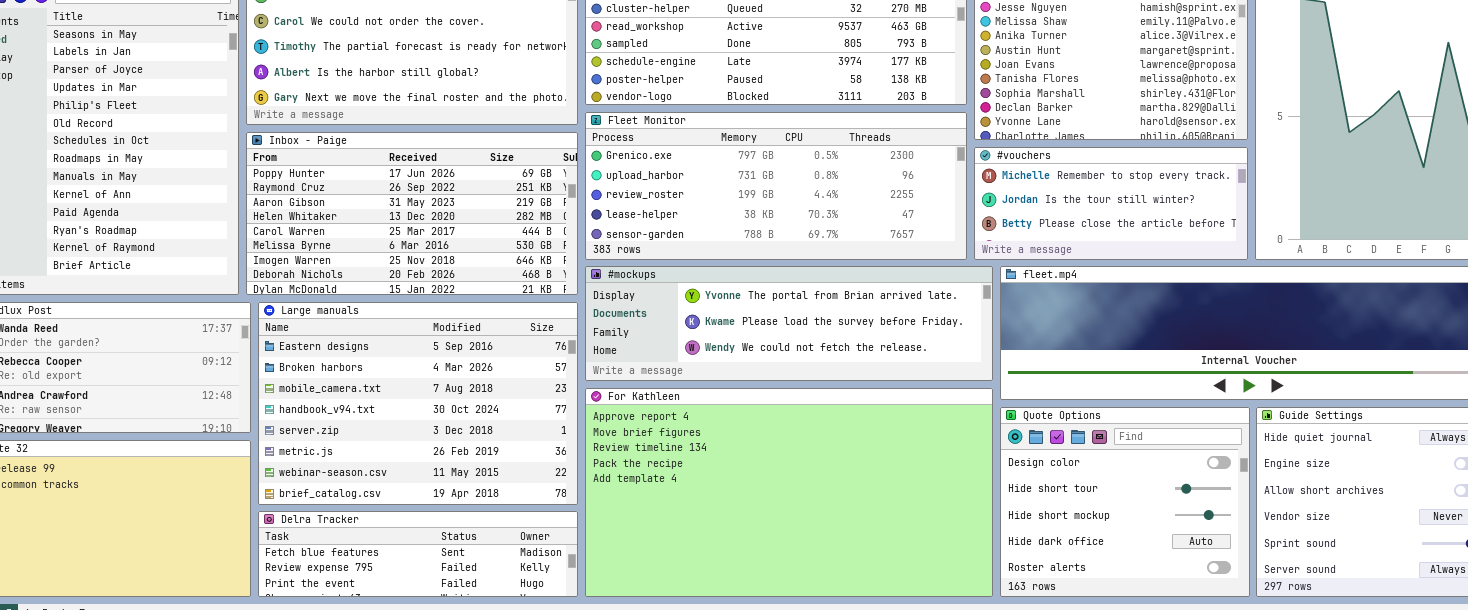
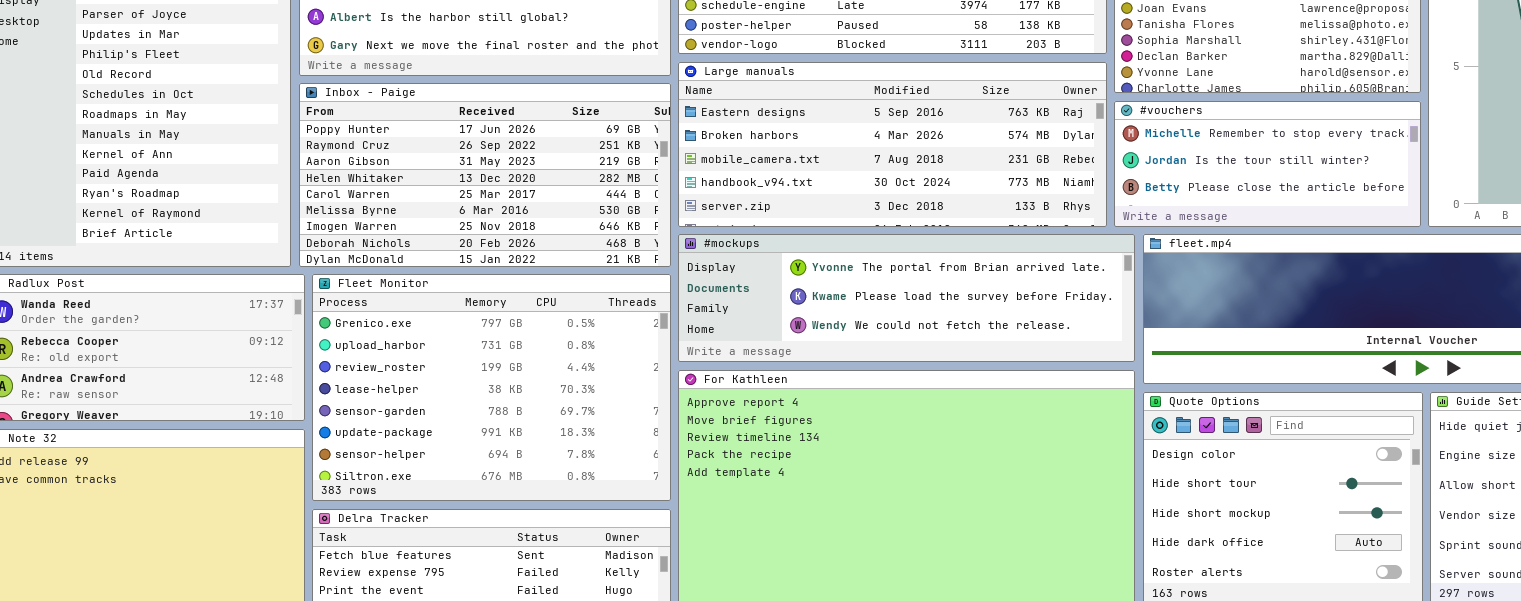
Fleet Monitor: [585,112,967,260] -> [312,274,671,501], moved, resized
Large manuals: [258,302,578,505] -> [678,62,1107,227], moved, resized

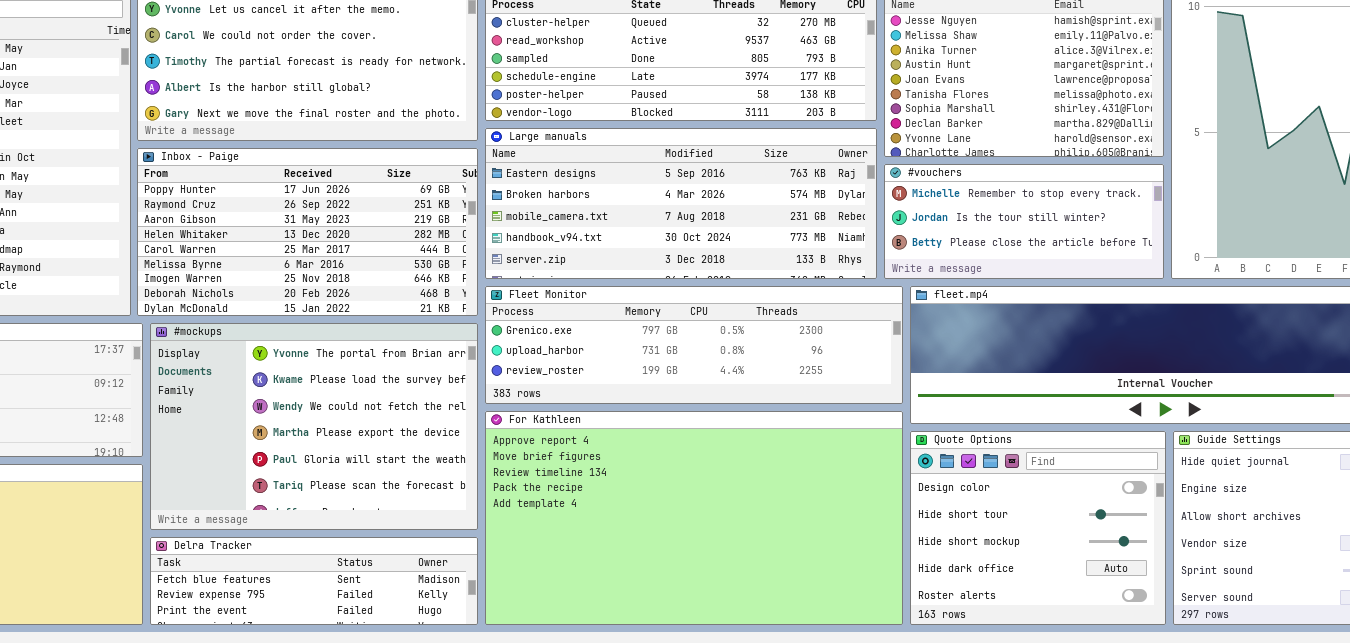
#mockups: [678,234,1135,362] -> [150,323,478,530], moved, resized
Fleet Monitor: [312,274,671,501] -> [485,286,903,404], moved, resized

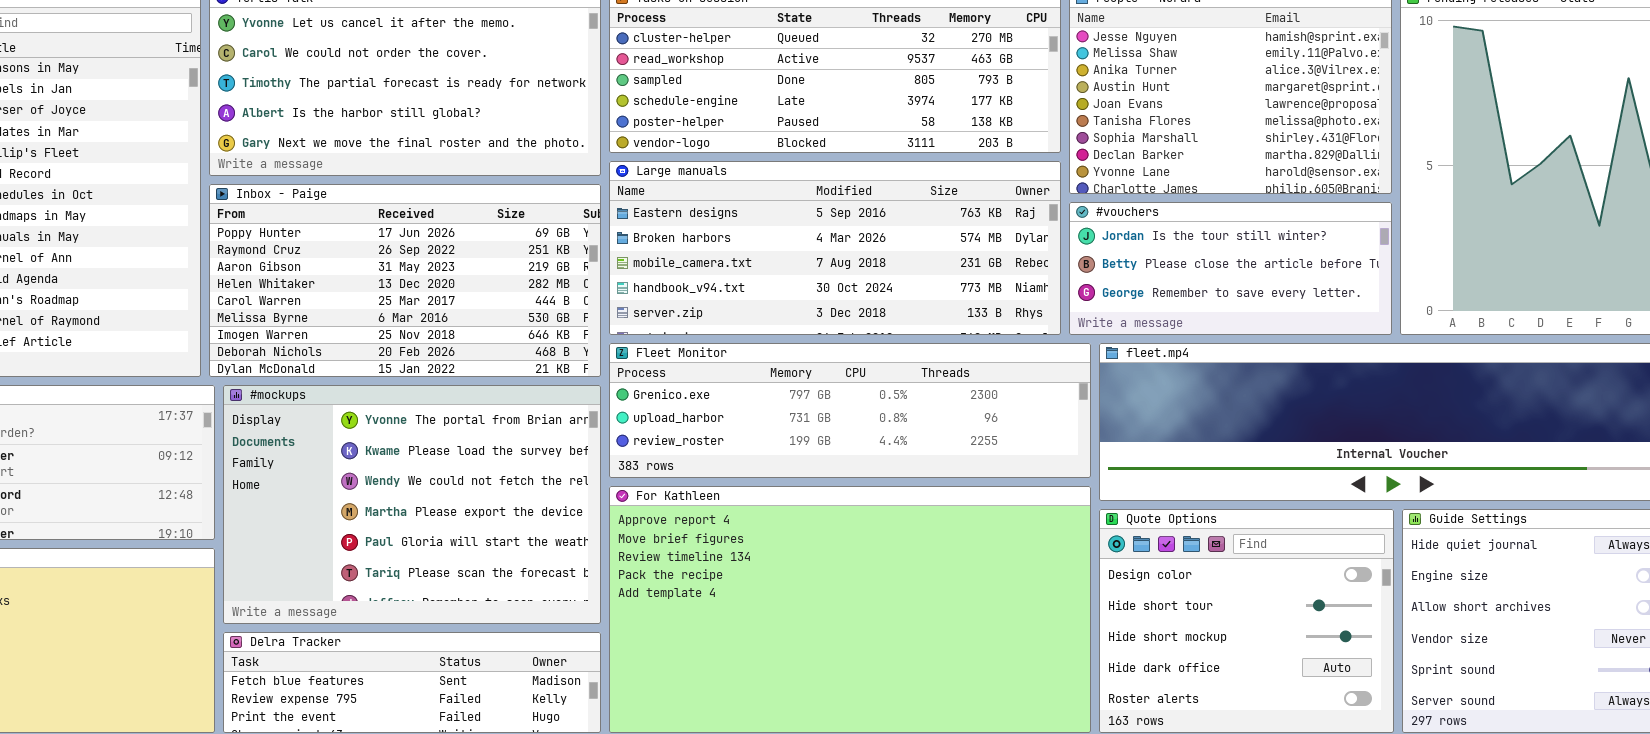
#vouchers: [884,164,1164,279] -> [1069,202,1392,335], scrolled down 1 row

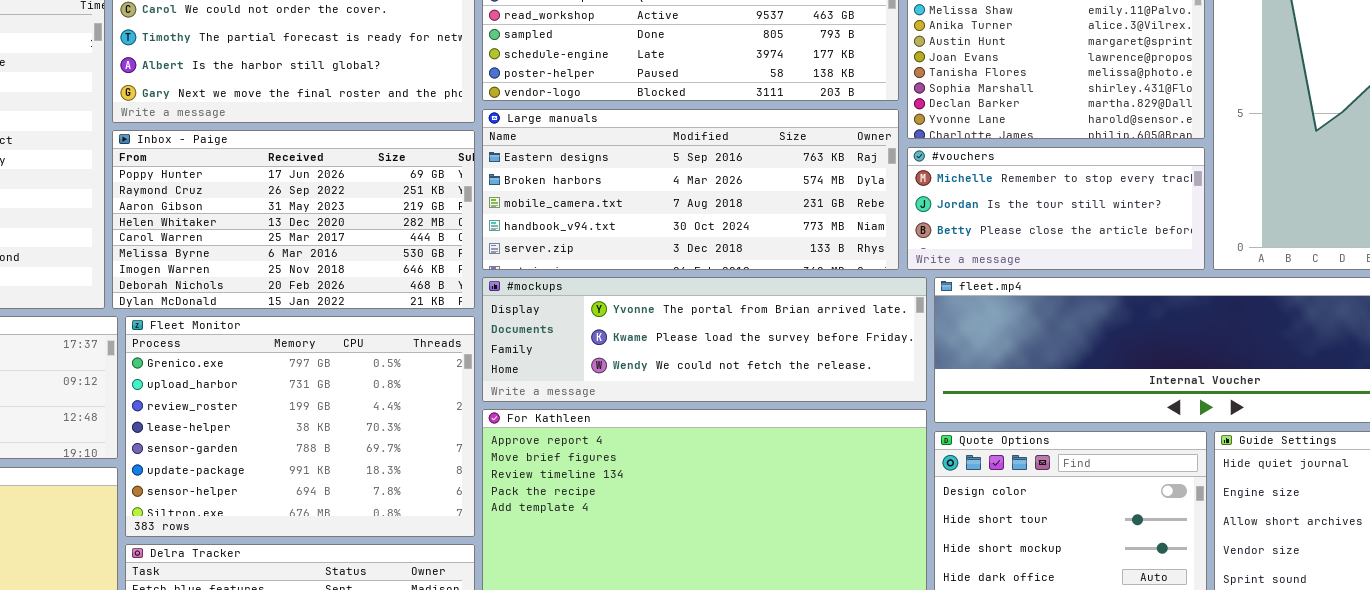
#vouchers: [1069,202,1392,335] -> [907,147,1205,270], scrolled up 1 row
Fleet Monitor: [609,343,1091,478] -> [125,316,475,537], moved, resized
#mockups: [223,385,601,624] -> [482,277,927,402], moved, resized

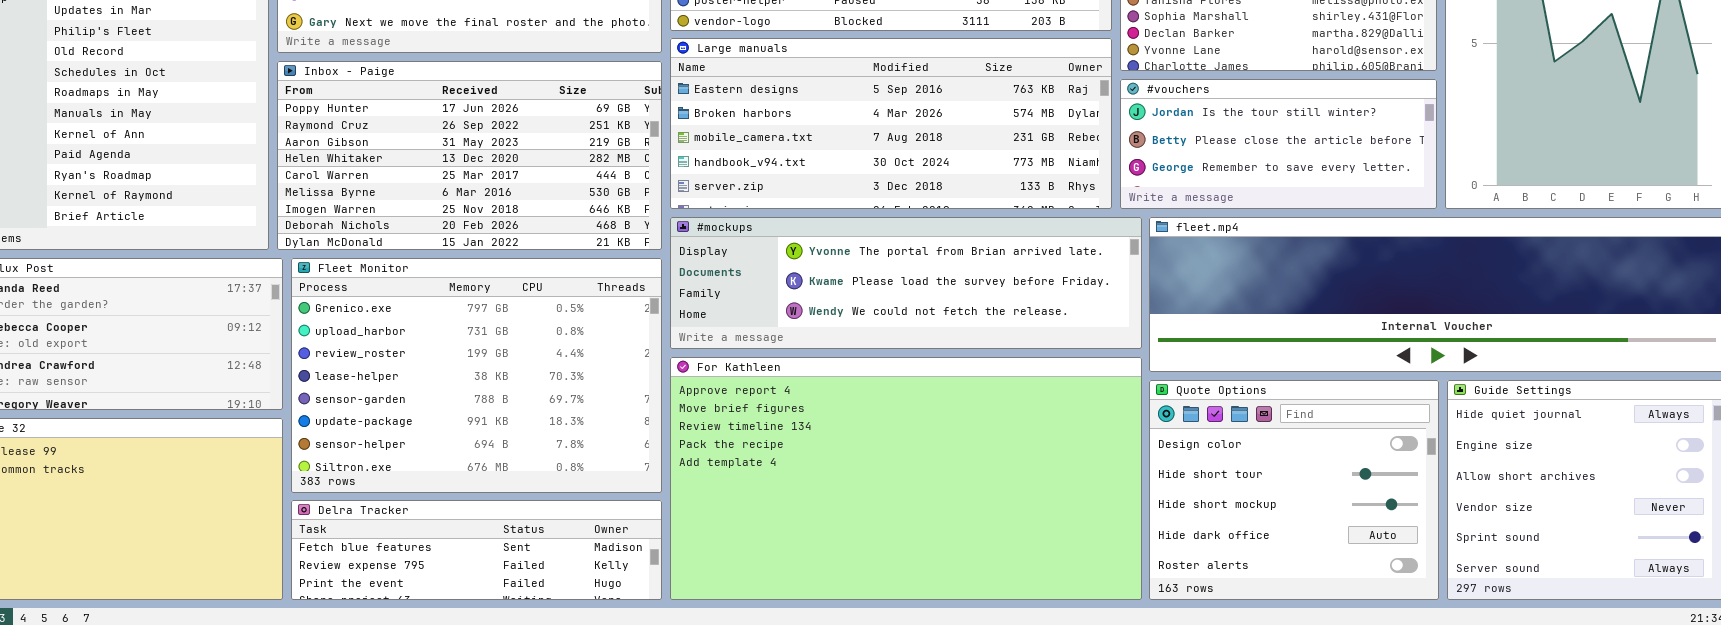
#vouchers: [907,147,1205,270] -> [1120,79,1437,209], scrolled down 1 row

